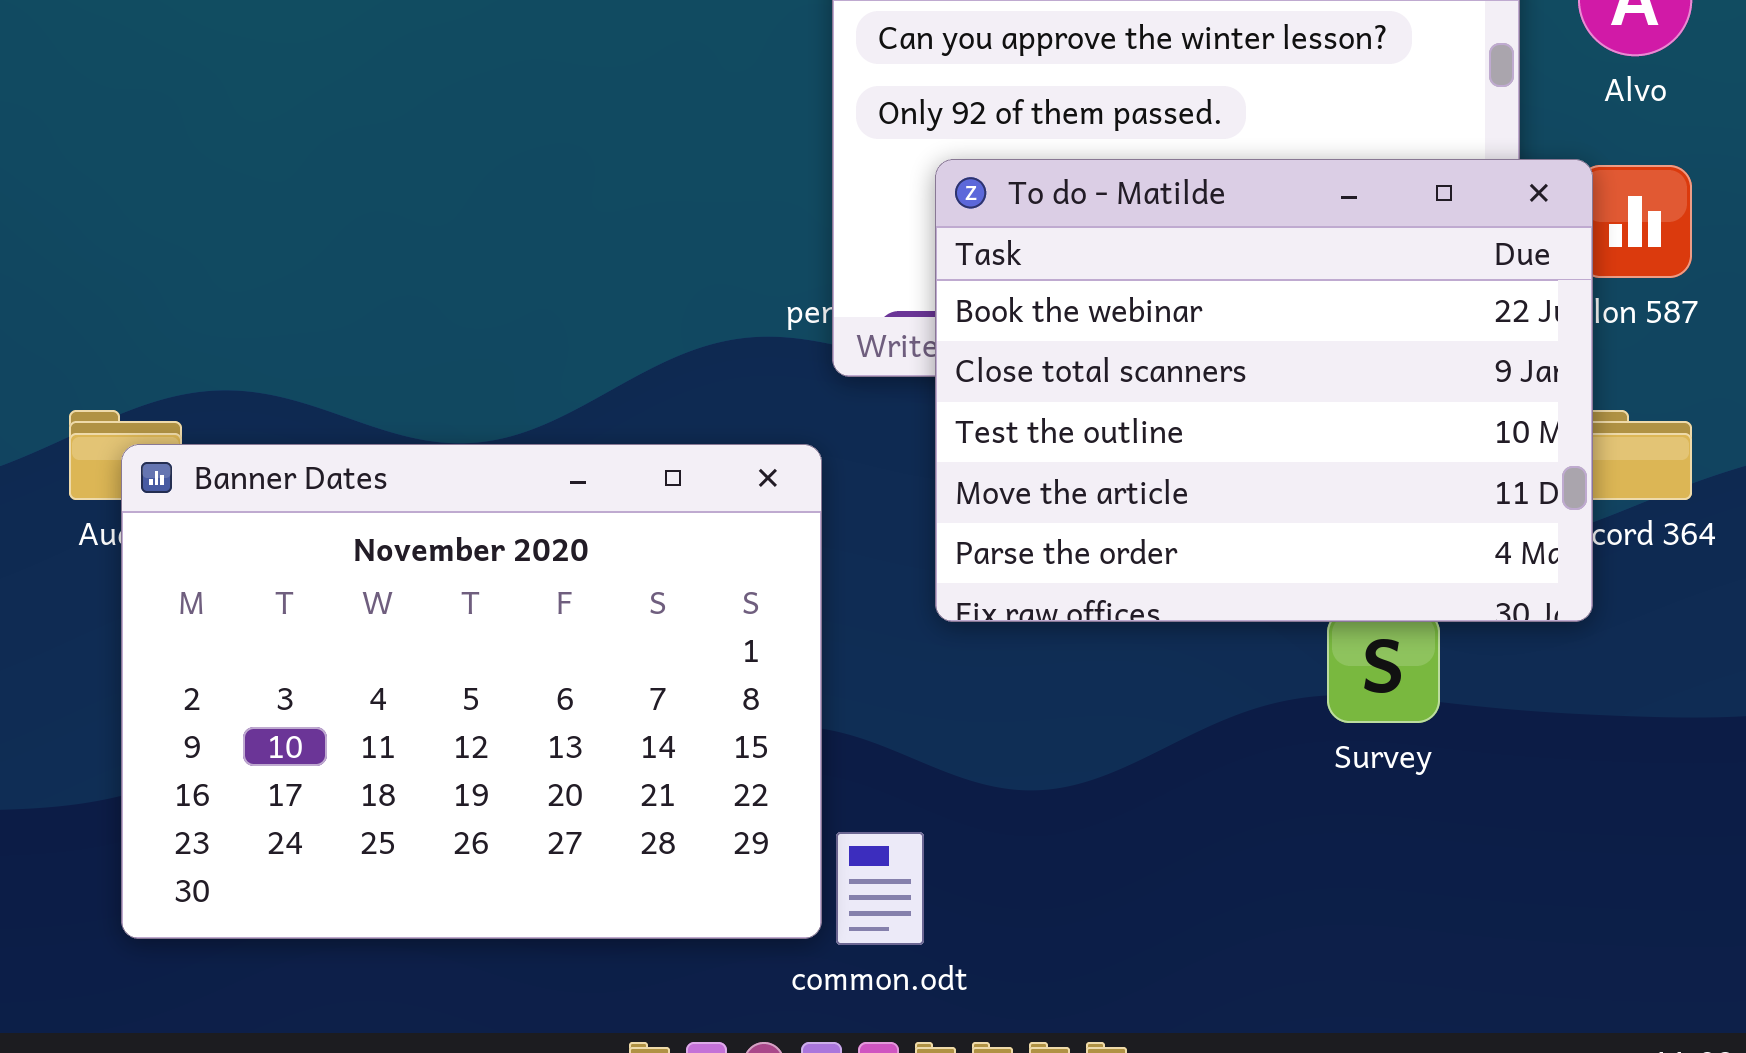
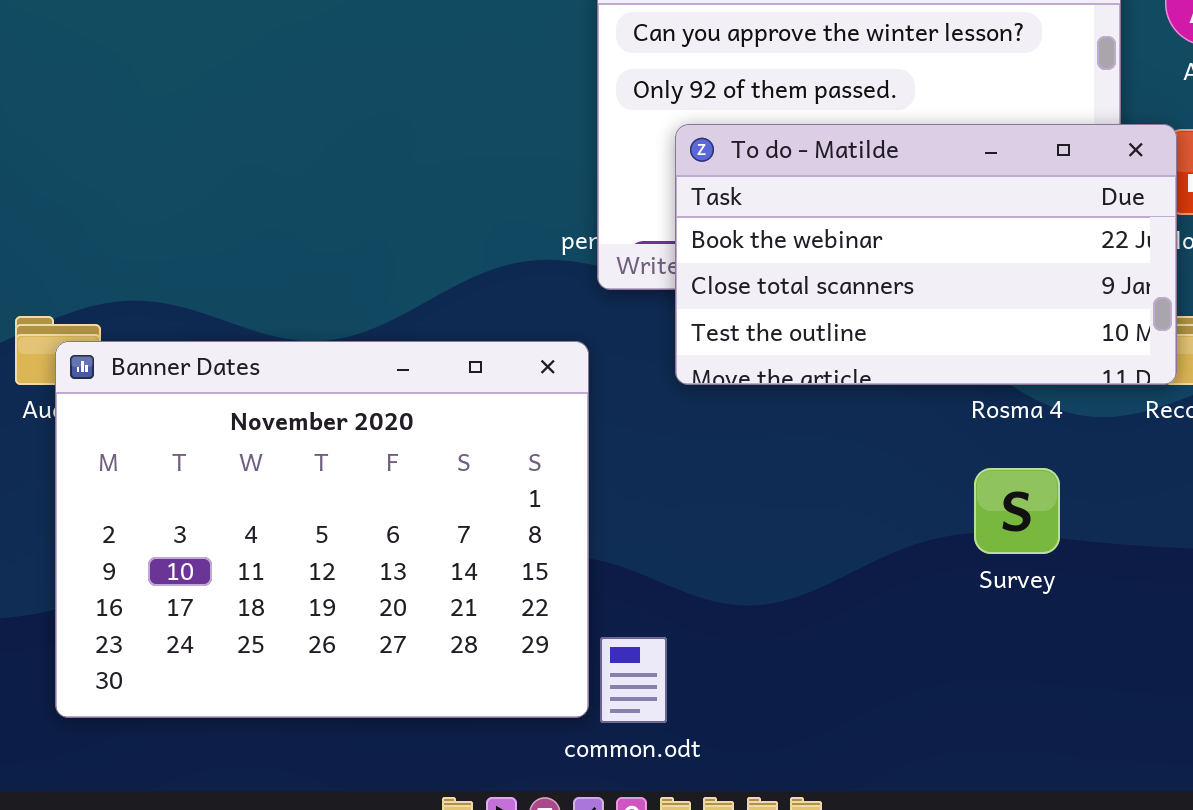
To do - Matilde: [935,159,1593,622] -> [675,124,1177,385], resized

